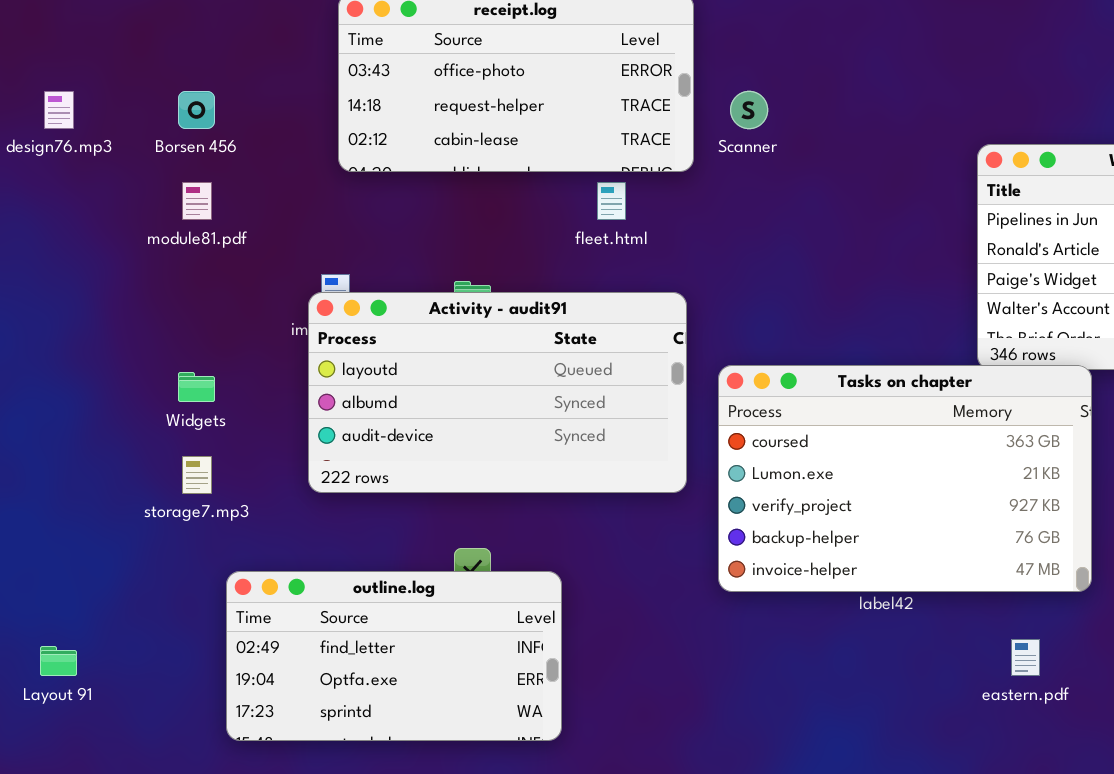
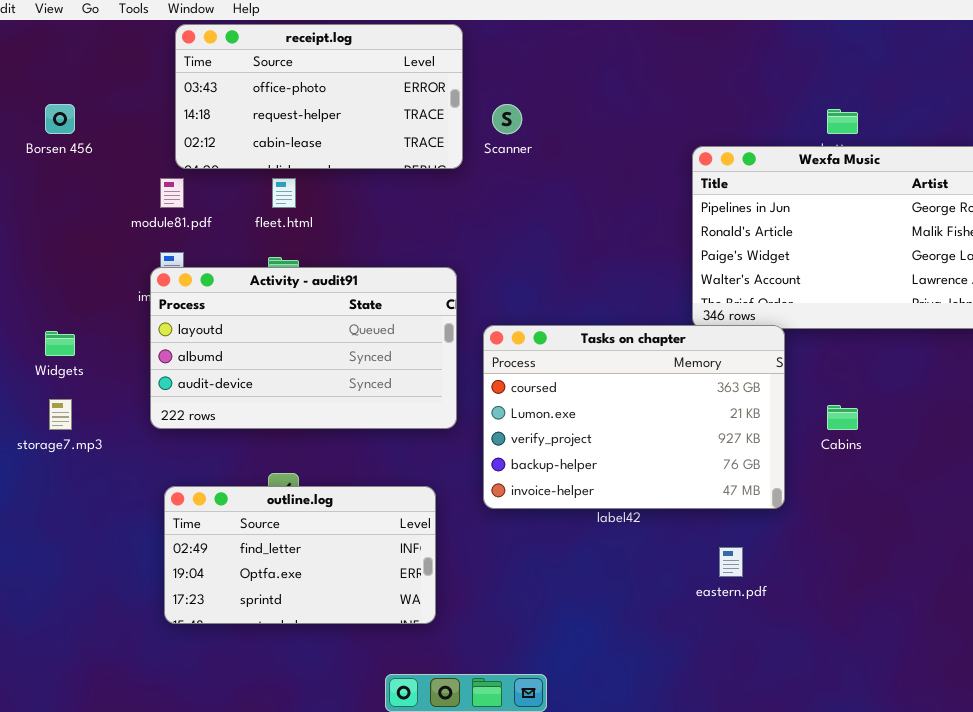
module81.pdf: [182,182,212,220] -> [160,178,184,208], moved
fleet.html: [597,182,626,220] -> [272,178,296,208], moved
outline.log: [226,571,562,741] -> [164,486,436,624], moved

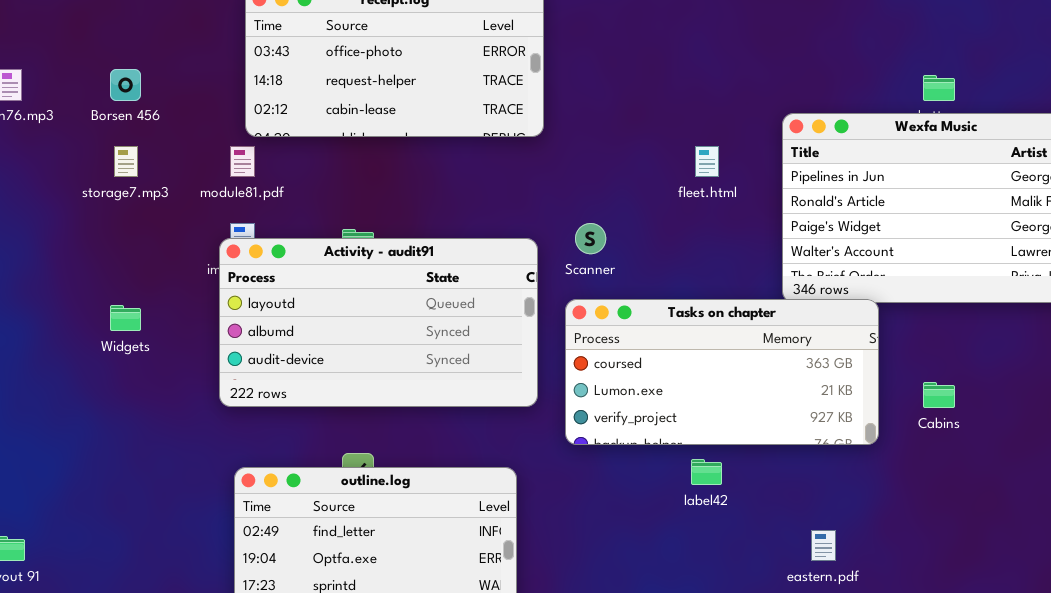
Scanner: [492,104,522,134] -> [575,223,606,254], moved
fleet.html: [272,178,296,208] -> [695,146,719,177], moved
Tasks on chapter: [483,325,785,509] -> [565,299,879,445], resized
storage7.mp3: [49,399,72,430] -> [114,146,138,177], moved

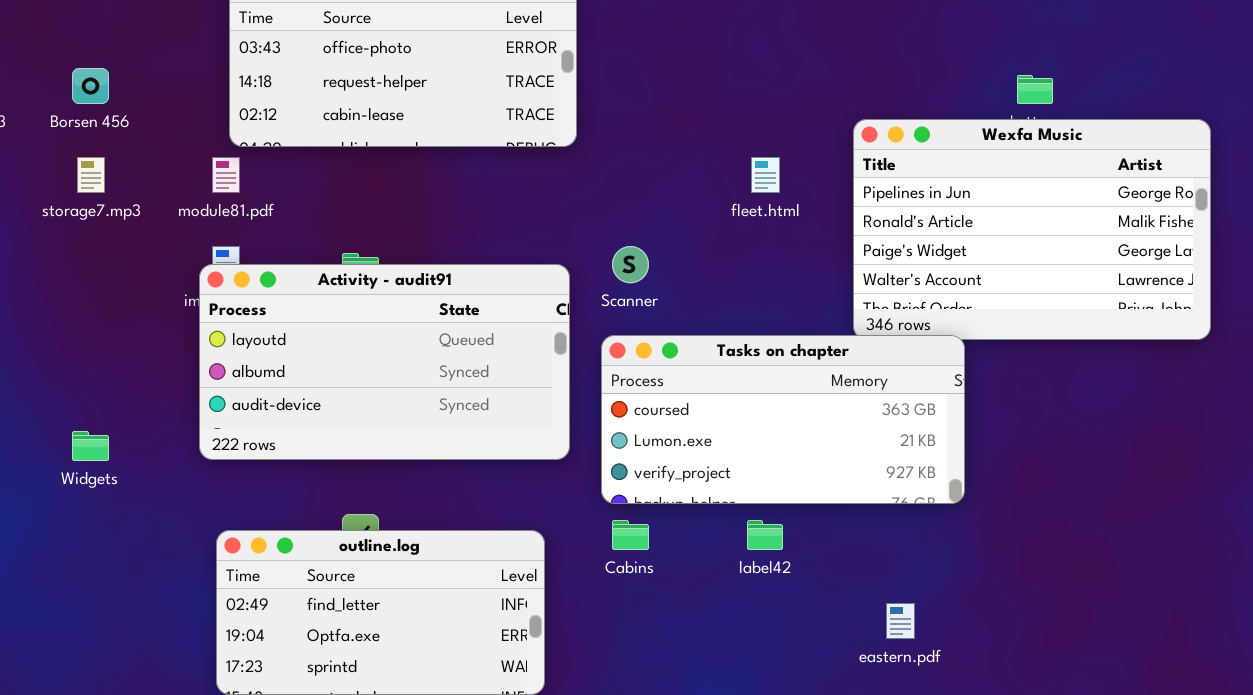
Widgets: [110,305,141,331] -> [72,431,109,461], moved
Cabins: [923,382,955,408] -> [612,520,649,550], moved

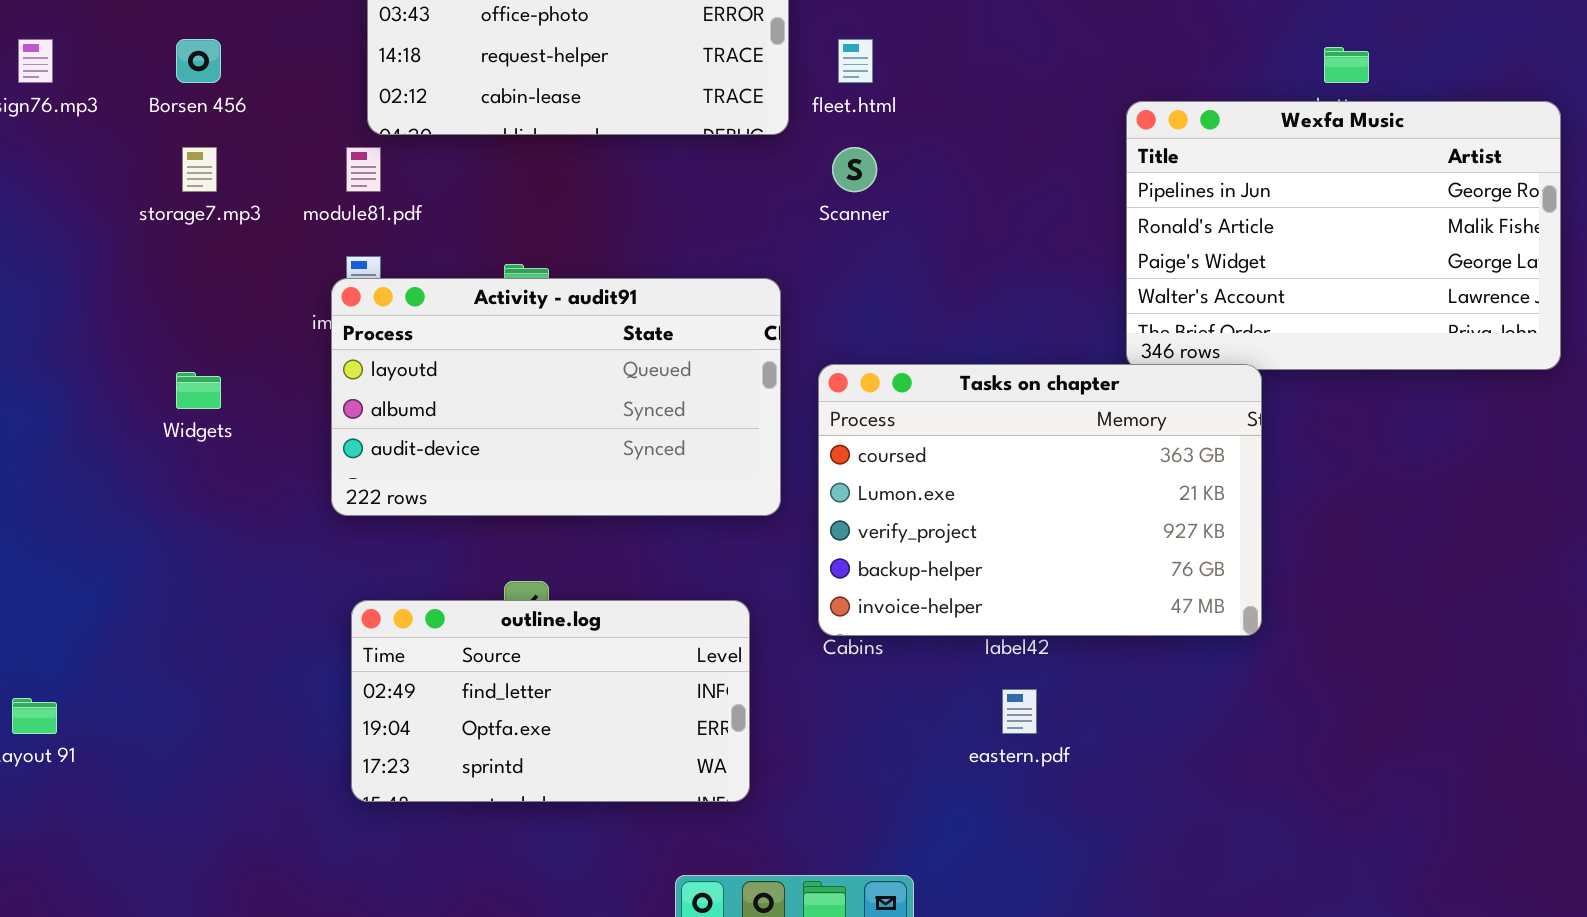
fleet.html: [751,157,780,193] -> [838,39,873,83], moved
Scanner: [612,246,649,283] -> [832,147,877,192], moved
Tasks on chapter: [601,335,965,504] -> [818,364,1262,636], resized
Widgets: [72,431,109,461] -> [176,372,221,409], moved
eastern.pdf: [886,603,915,639] -> [1002,689,1037,734], moved

